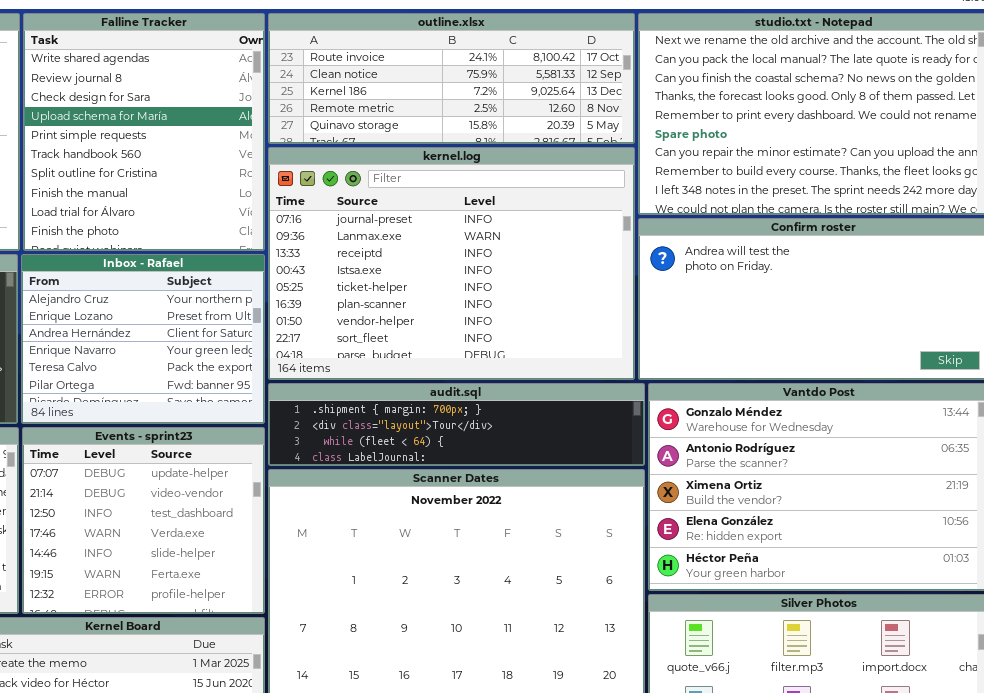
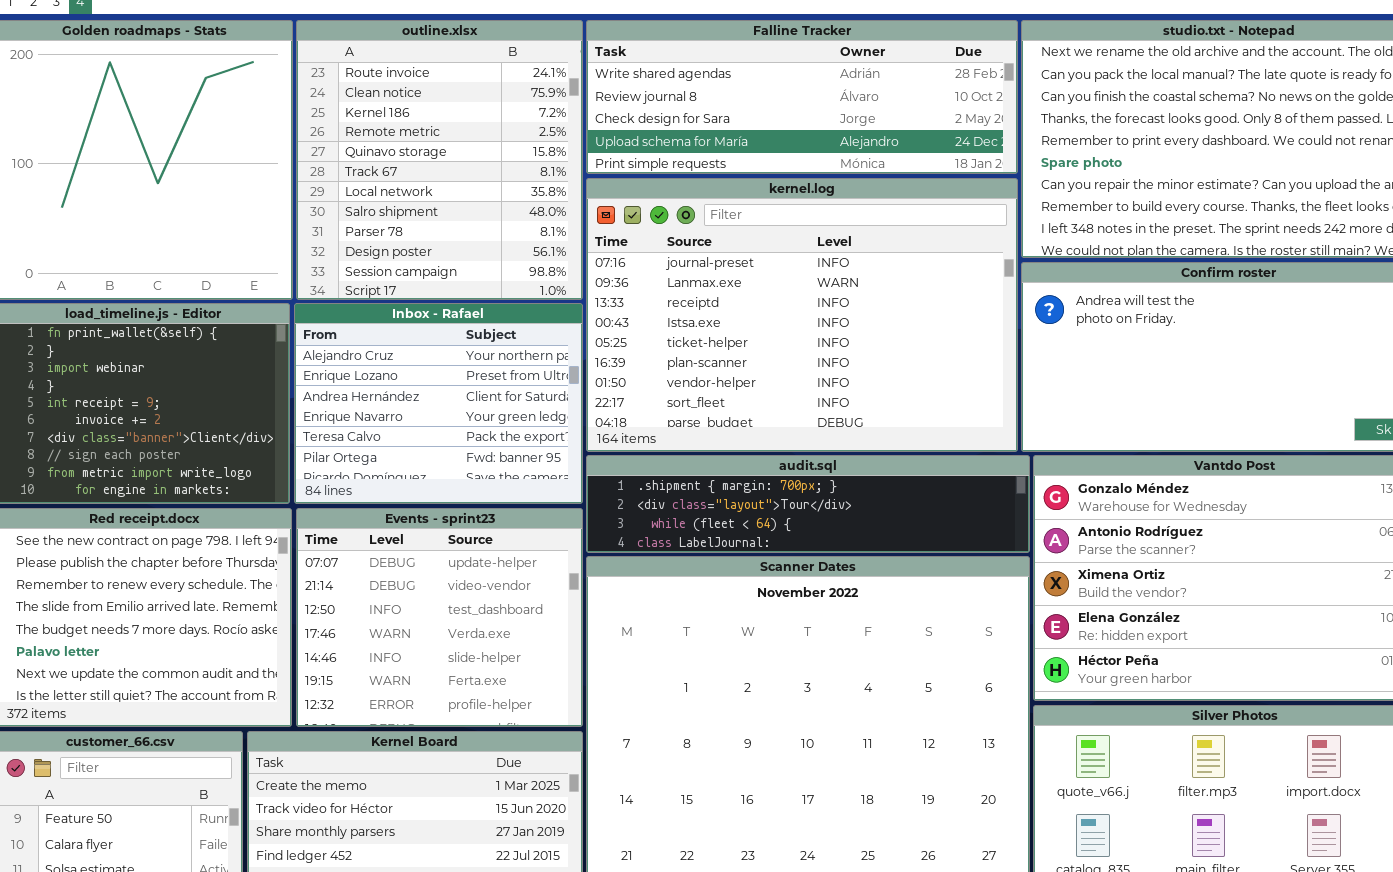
Falline Tracker: [23,13,265,251] -> [586,20,1018,174], moved, resized
outline.xlsx: [268,13,635,144] -> [296,20,583,300], moved, resized

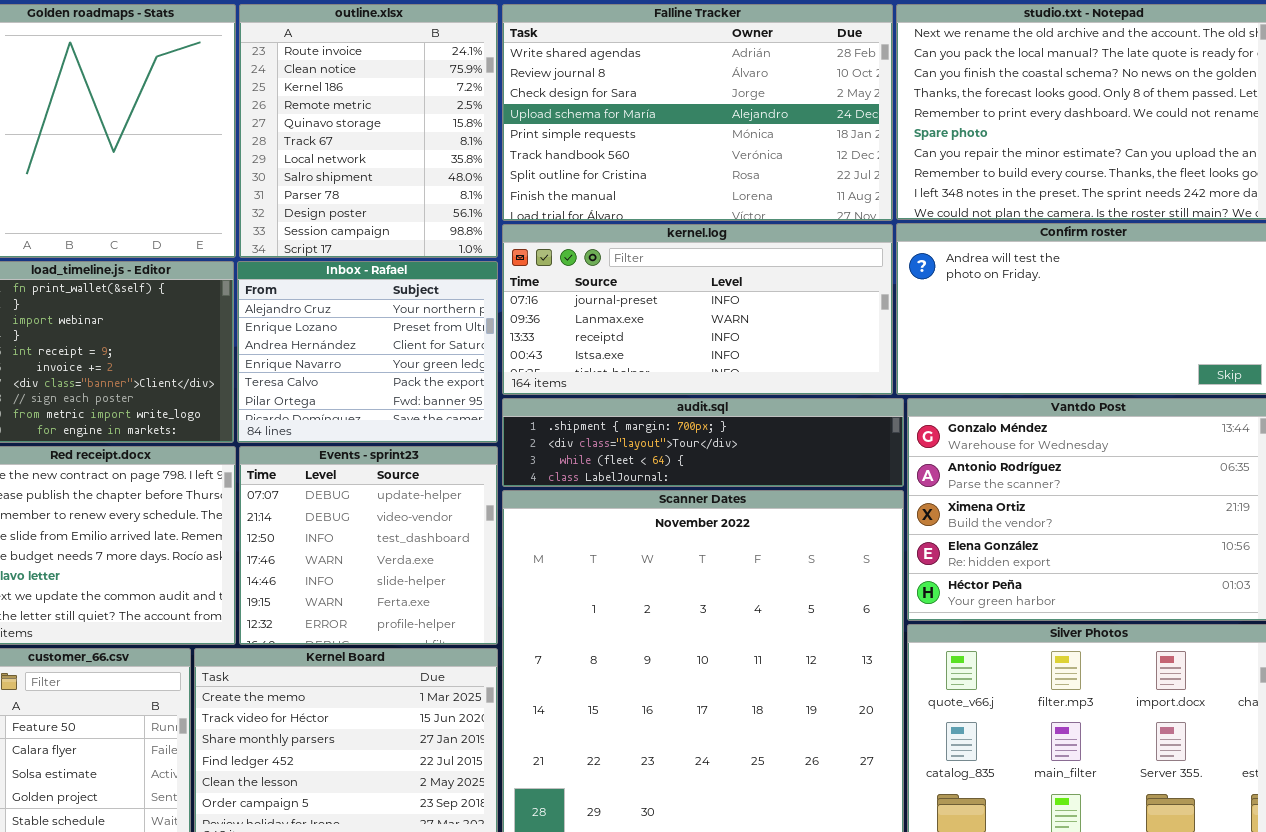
Falline Tracker: [586,20,1018,174] -> [502,4,893,221], resized
kernel.log: [586,178,1018,452] -> [502,224,893,395], resized

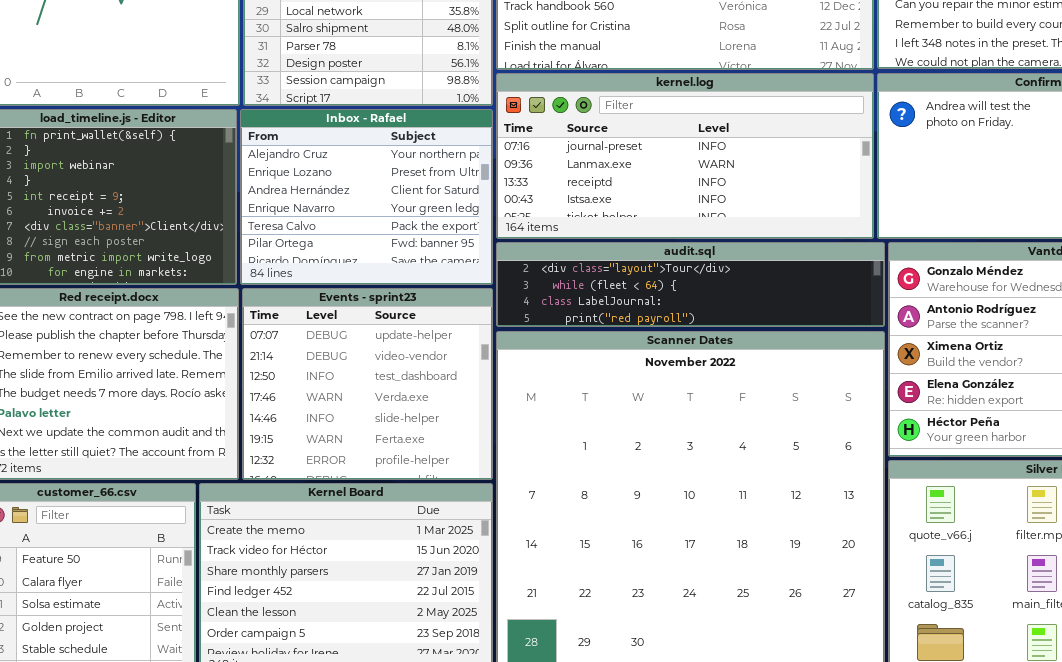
audit.sql: [502,398,904,487] -> [496,242,885,327], scrolled down 1 row

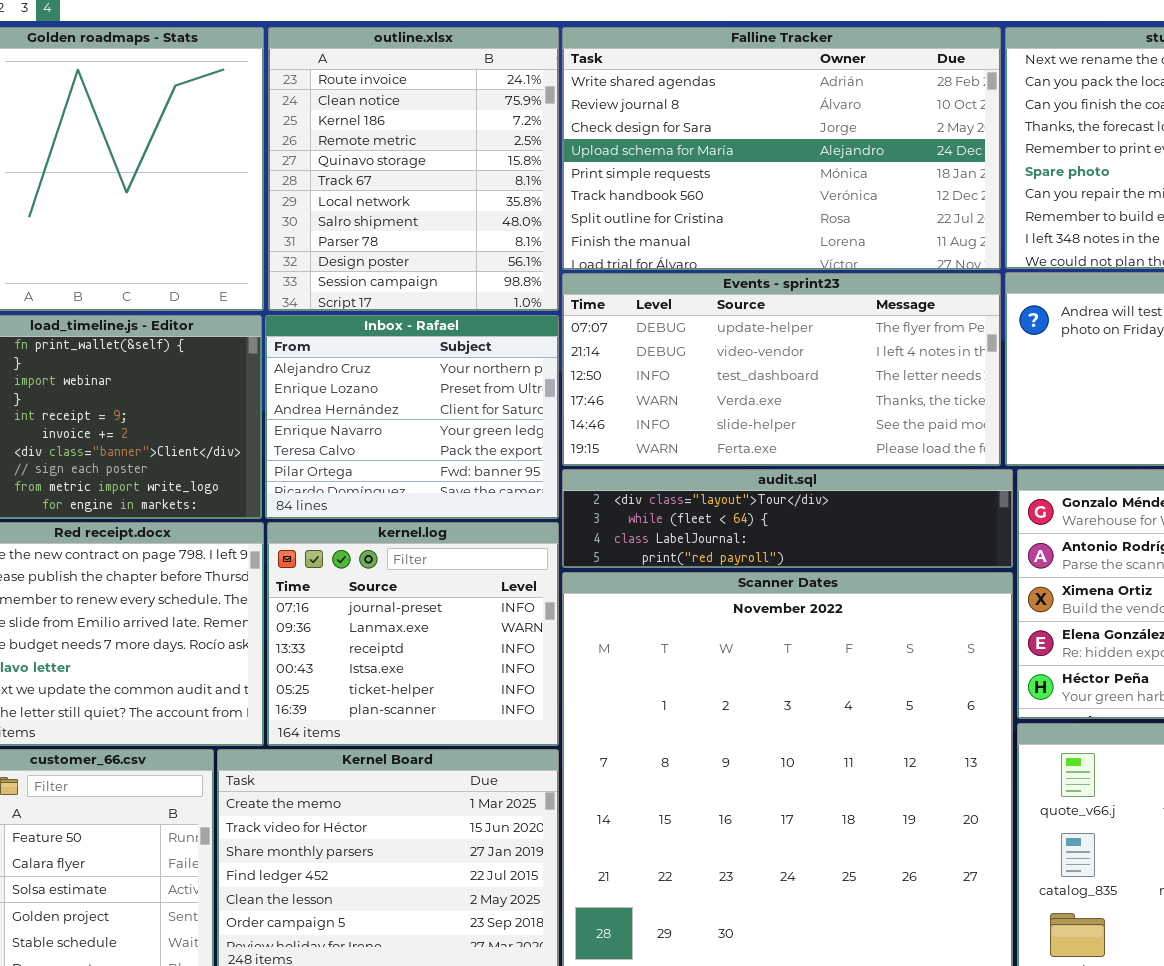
kernel.log: [496,73,874,239] -> [267,522,559,746], moved, resized
Events - sprint23: [242,288,493,480] -> [562,273,1001,466], moved, resized

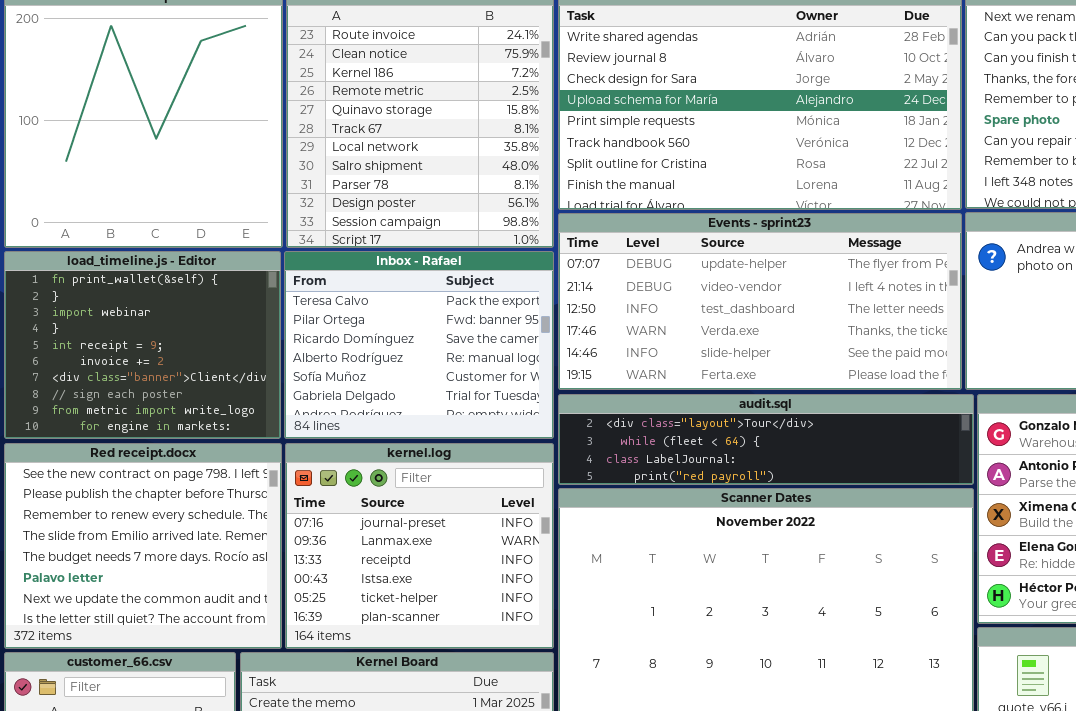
Inbox - Rafael: [265,315,559,519] -> [284,251,554,439], scrolled down 4 rows

